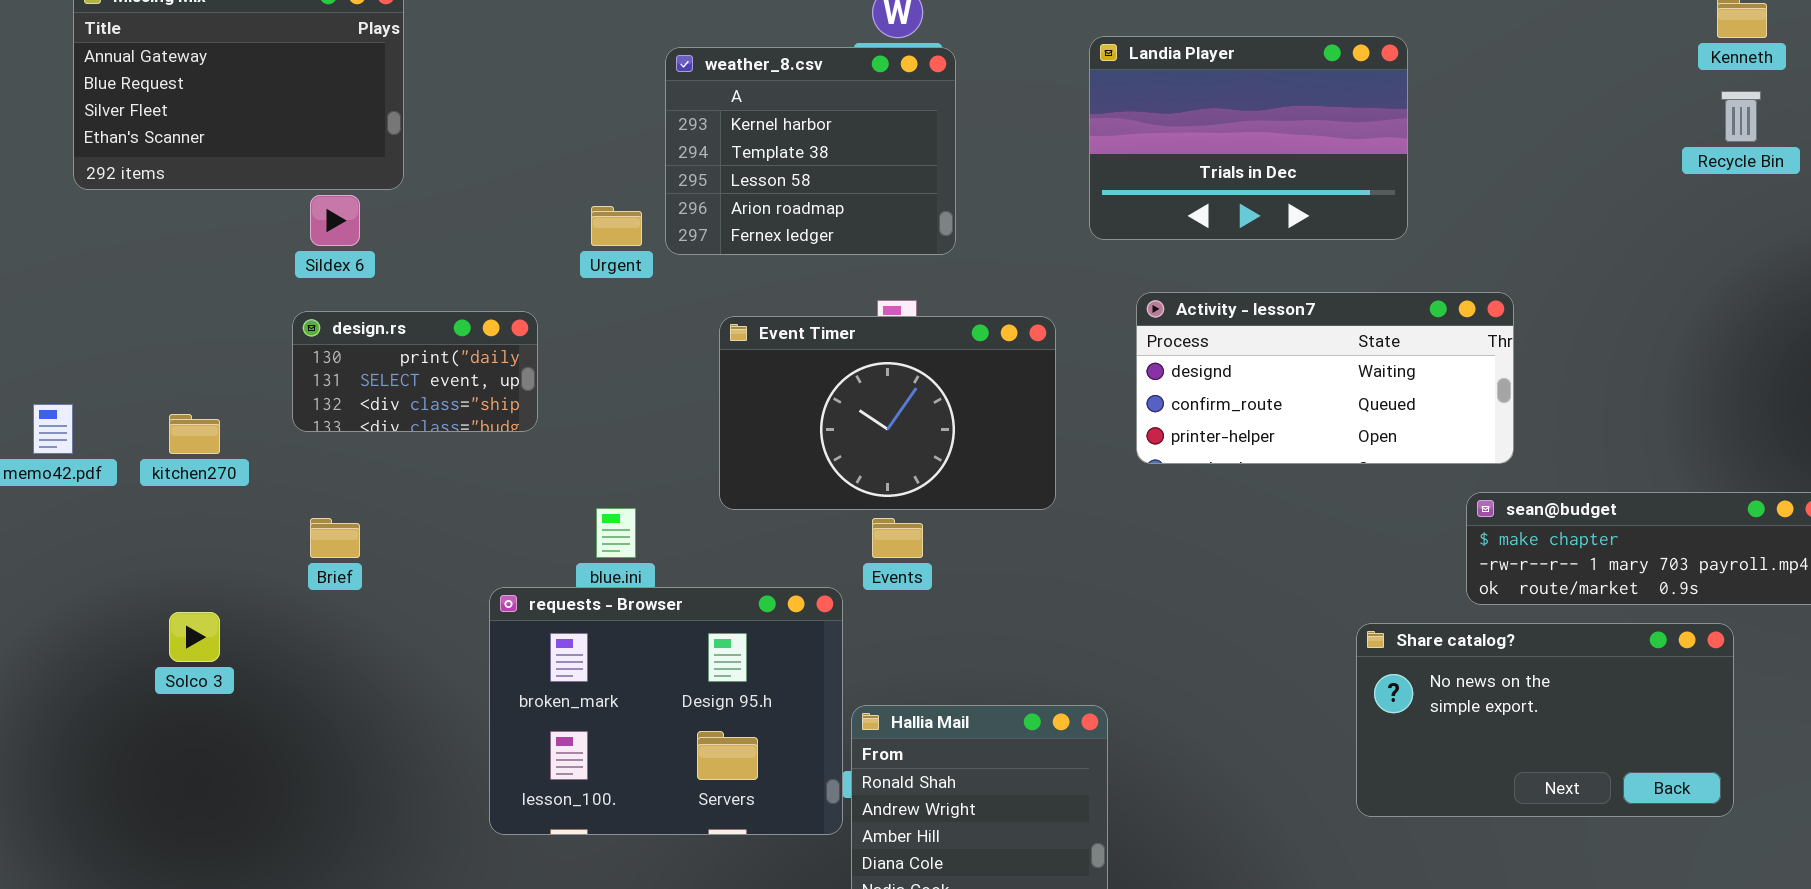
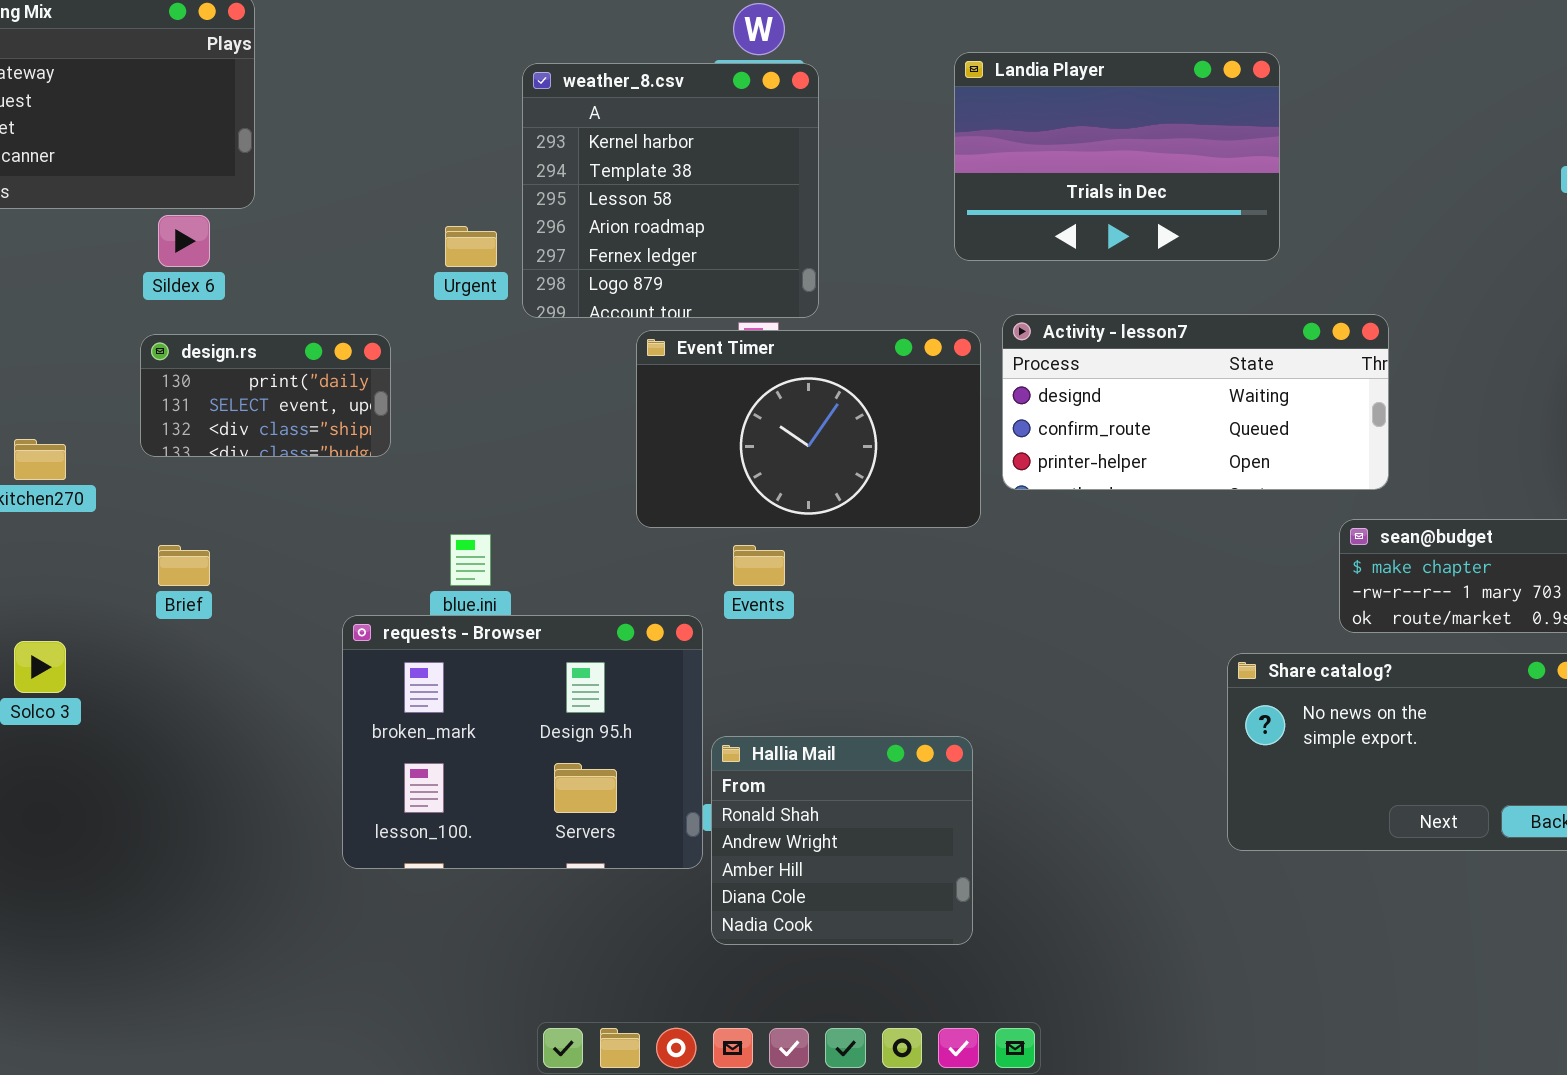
weather_8.csv: [665,47,956,255] -> [522,63,819,318], resized
Event Timer: [719,316,1056,510] -> [636,330,981,528], moved

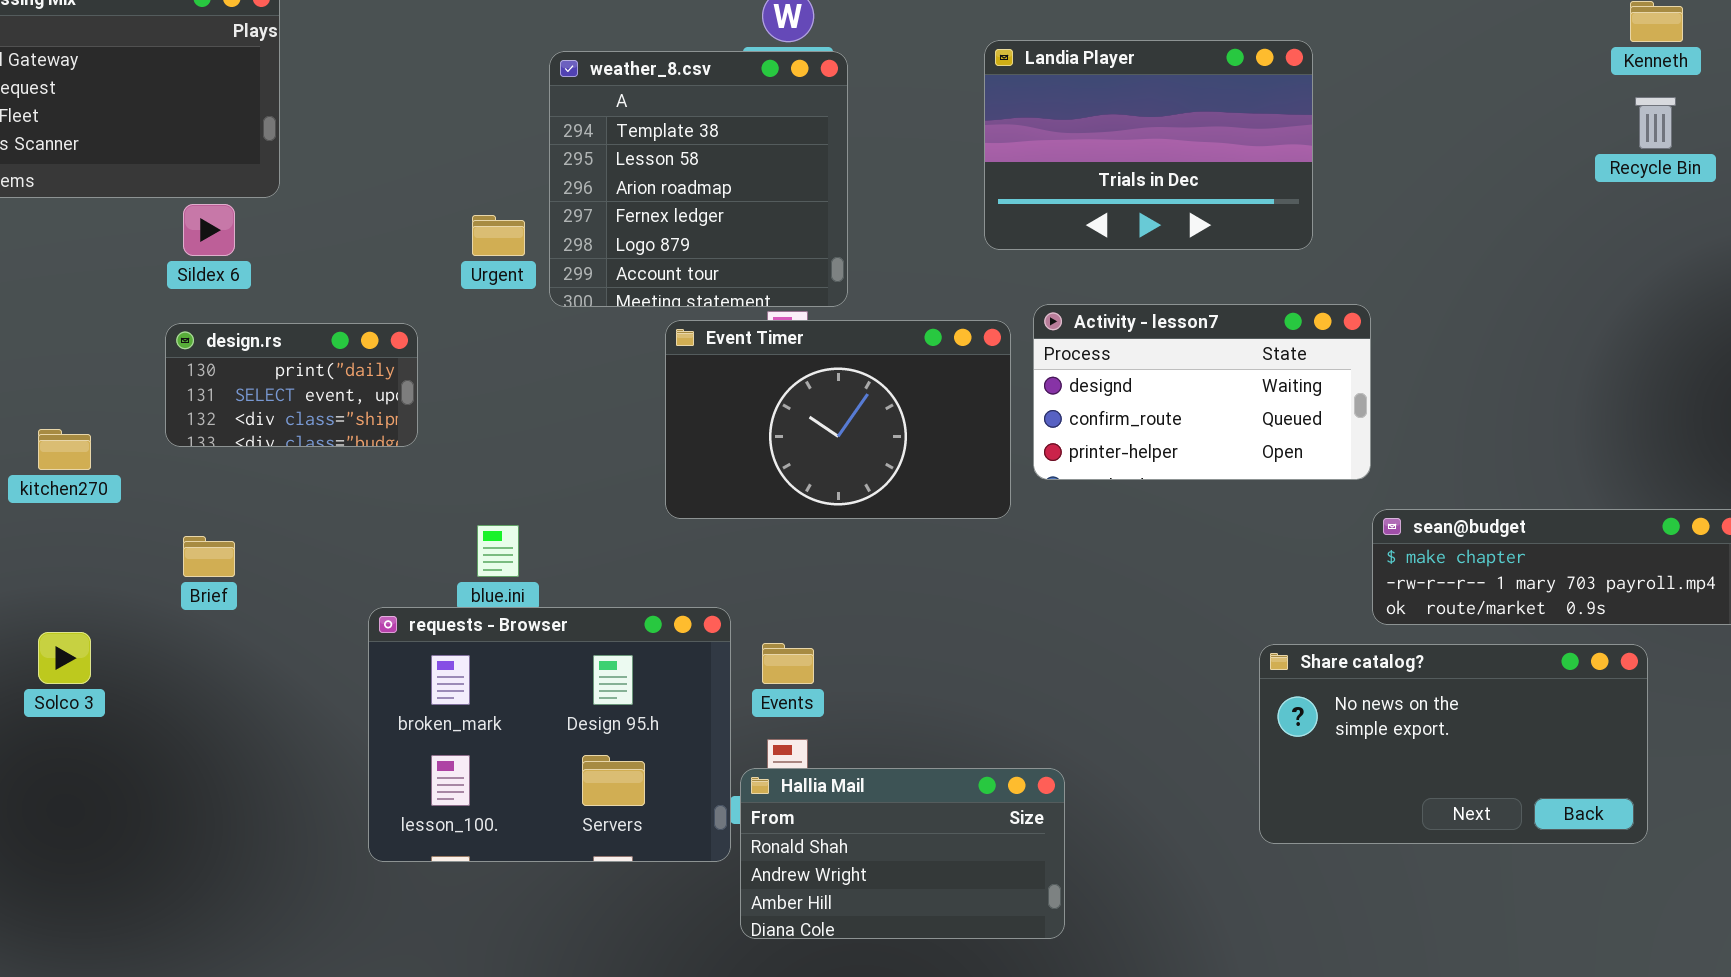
weather_8.csv: [522,63,819,318] -> [549,51,848,307], scrolled down 1 row
Activity - lesson7: [1002,314,1389,490] -> [1033,304,1371,480], resized
Events: [733,545,785,586] -> [762,643,814,684], moved
Hallia Mail: [711,736,973,945] -> [740,768,1065,939], resized

